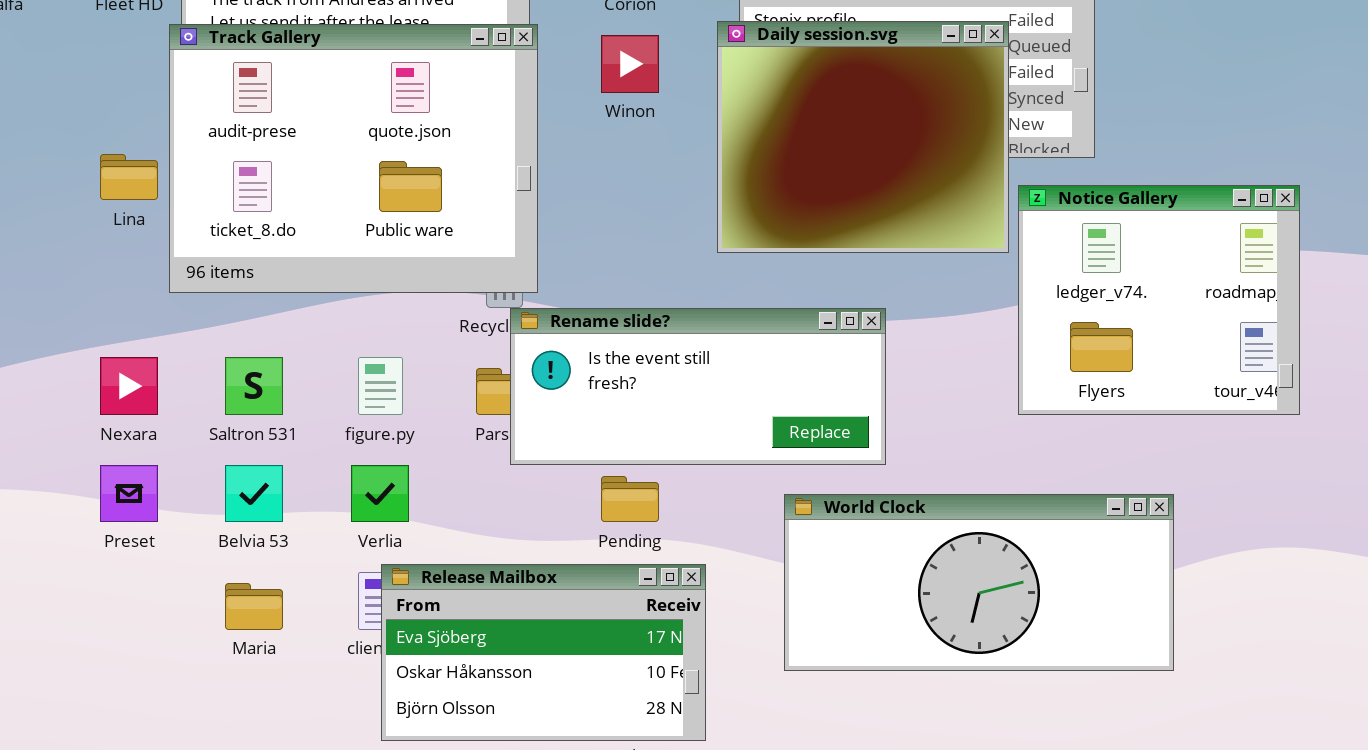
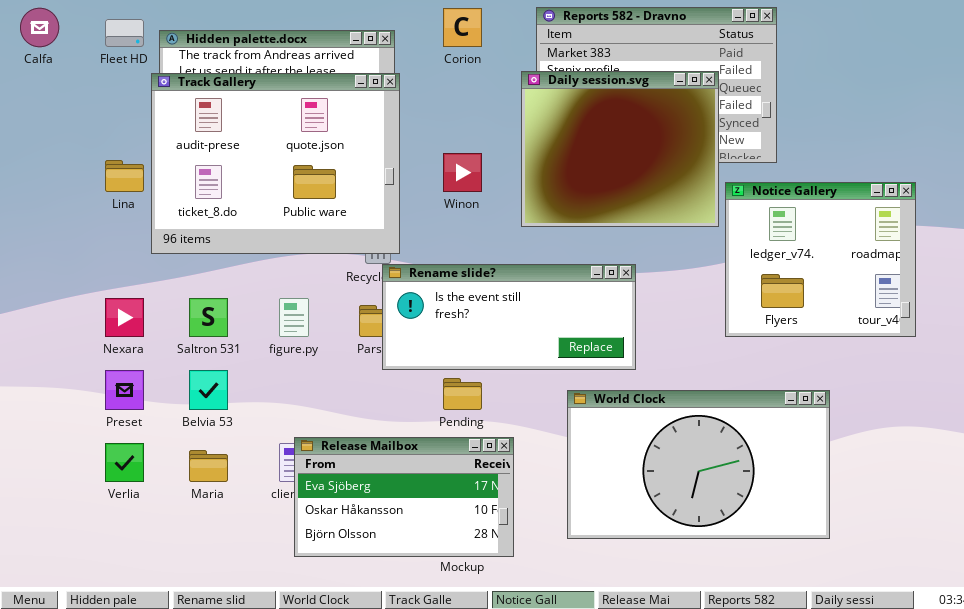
Winon: [601,35,659,93] -> [443,153,482,192], moved
Verlia: [351,465,409,522] -> [105,443,144,482], moved
World Clock: [784,494,1174,671] -> [567,390,830,539], resized

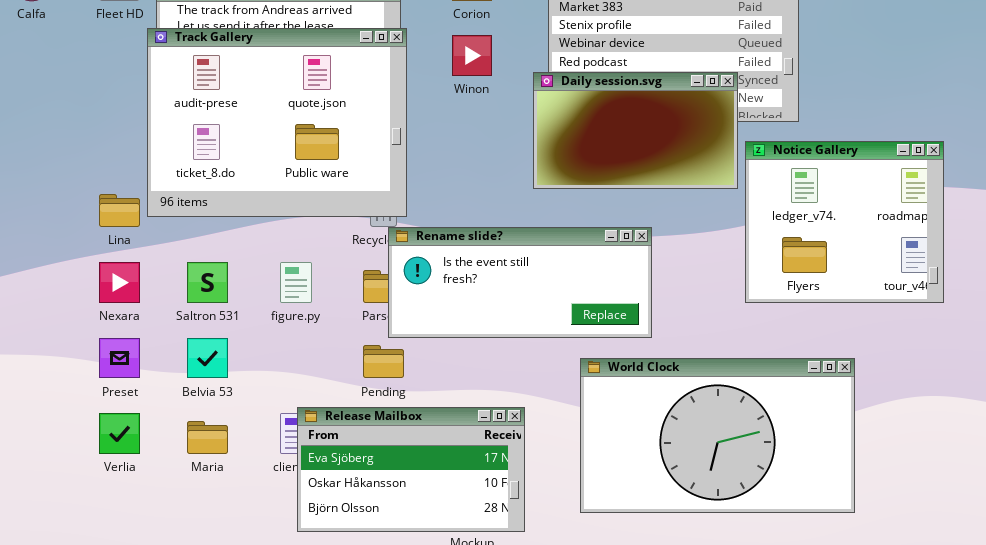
Daily session.svg: [521,71,719,227] -> [533,72,738,189], resized
Winon: [443,153,482,192] -> [452,35,492,76], moved
Lina: [105,160,144,192] -> [99,194,140,227], moved
Pending: [443,378,482,410] -> [363,345,404,378], moved

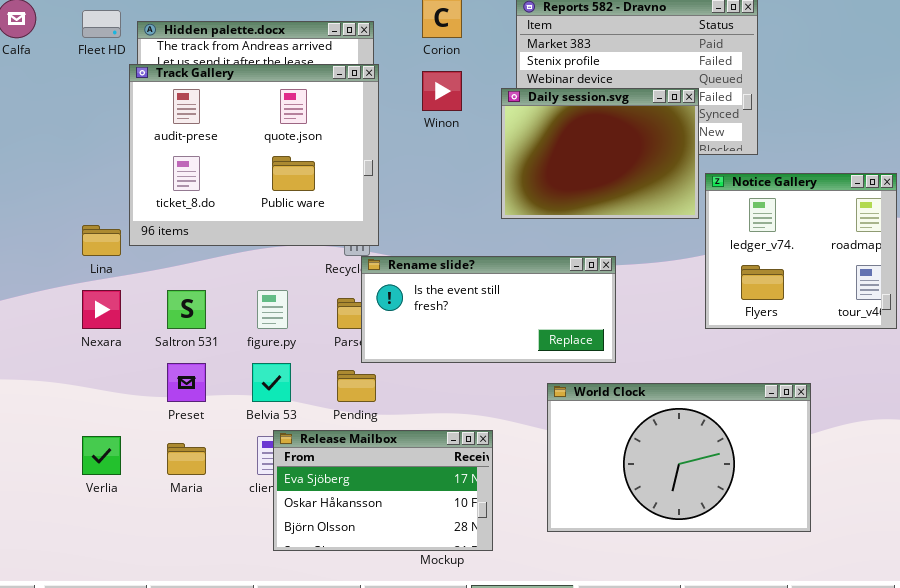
Daily session.svg: [533,72,738,189] -> [501,88,699,219], resized
Preset: [99,338,140,378] -> [167,363,206,402], moved
Belvia 53: [187,338,228,378] -> [252,363,291,402], moved

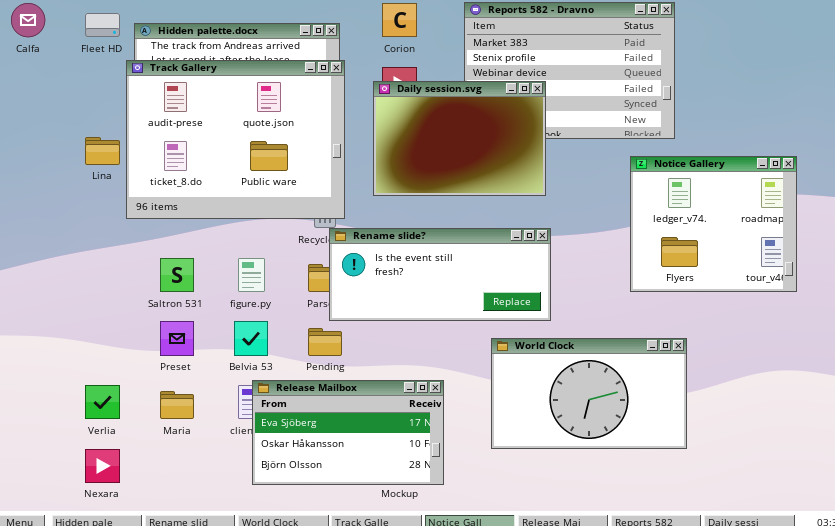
Daily session.svg: [501,88,699,219] -> [373,81,546,196], moved
Lina: [82,225,121,256] -> [85,137,120,165], moved
Nexara: [82,290,121,329] -> [85,449,120,483], moved
World Clock: [547,383,811,532] -> [491,338,687,449], resized

